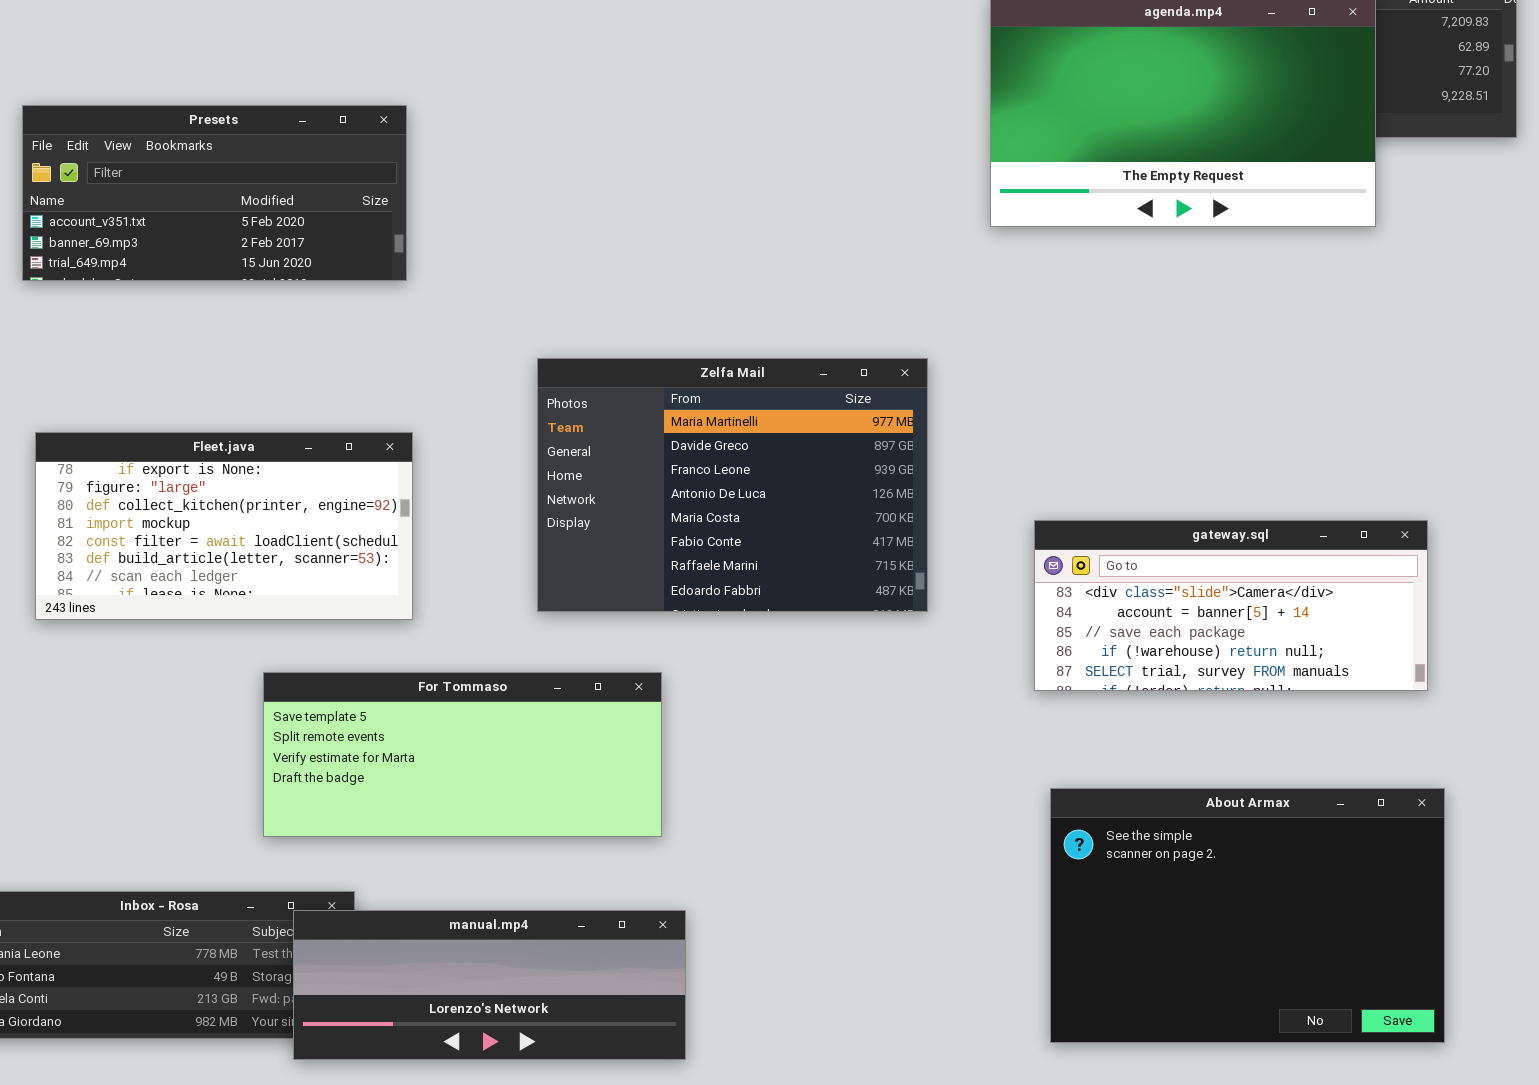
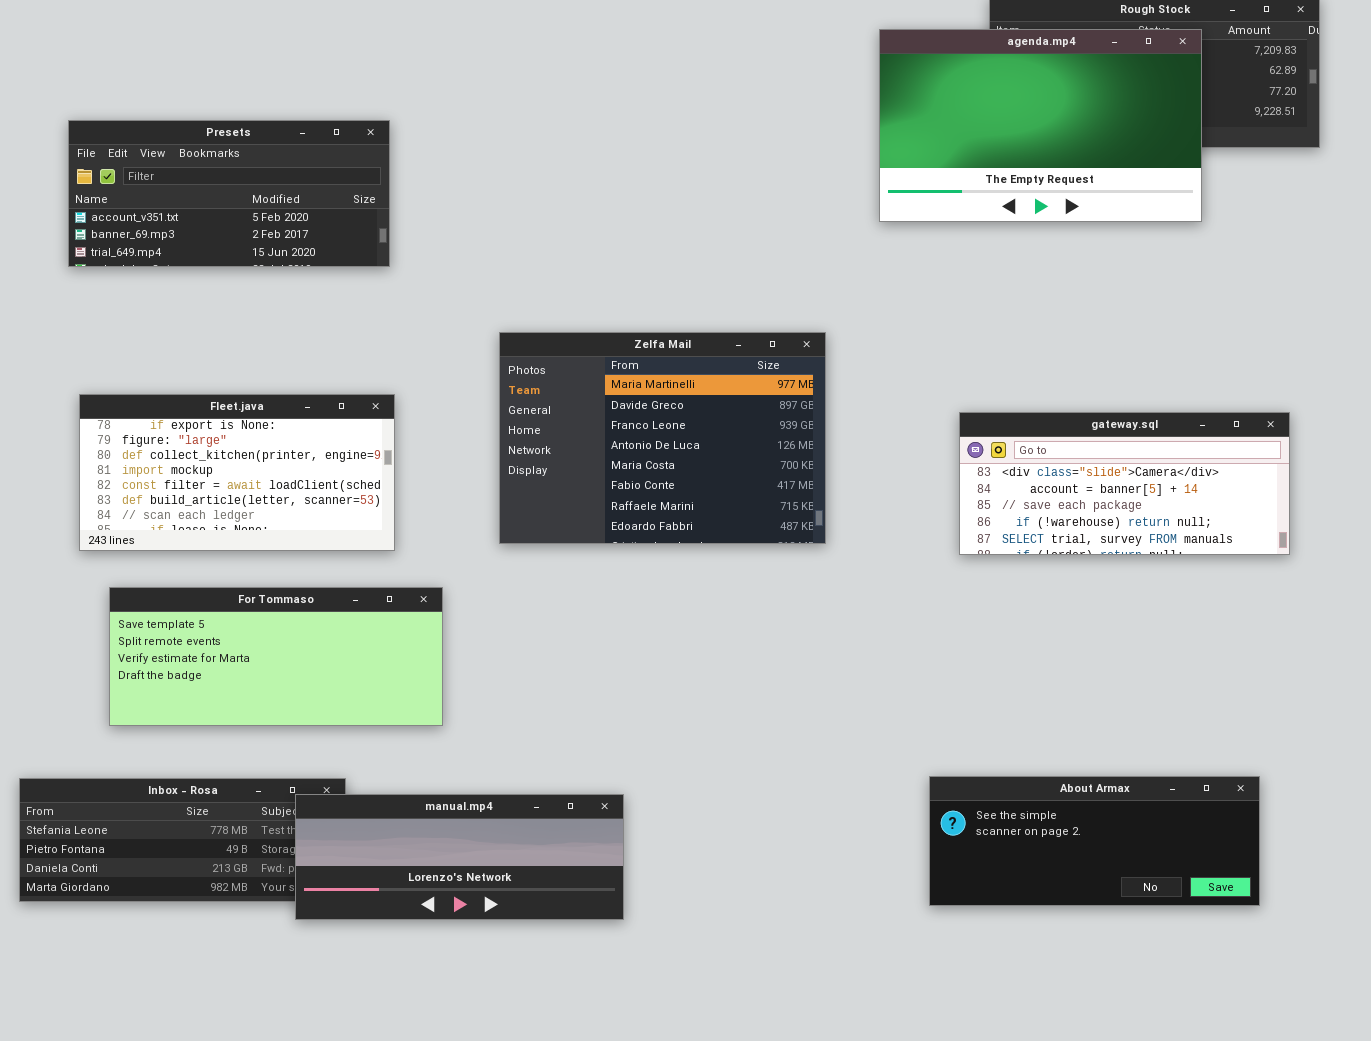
gateway.sql: [1034,520,1428,691] -> [959,412,1290,555], moved
For Tommaso: [263,672,662,837] -> [109,587,443,726], moved
About Armax: [1050,788,1445,1043] -> [929,776,1260,906], resized

